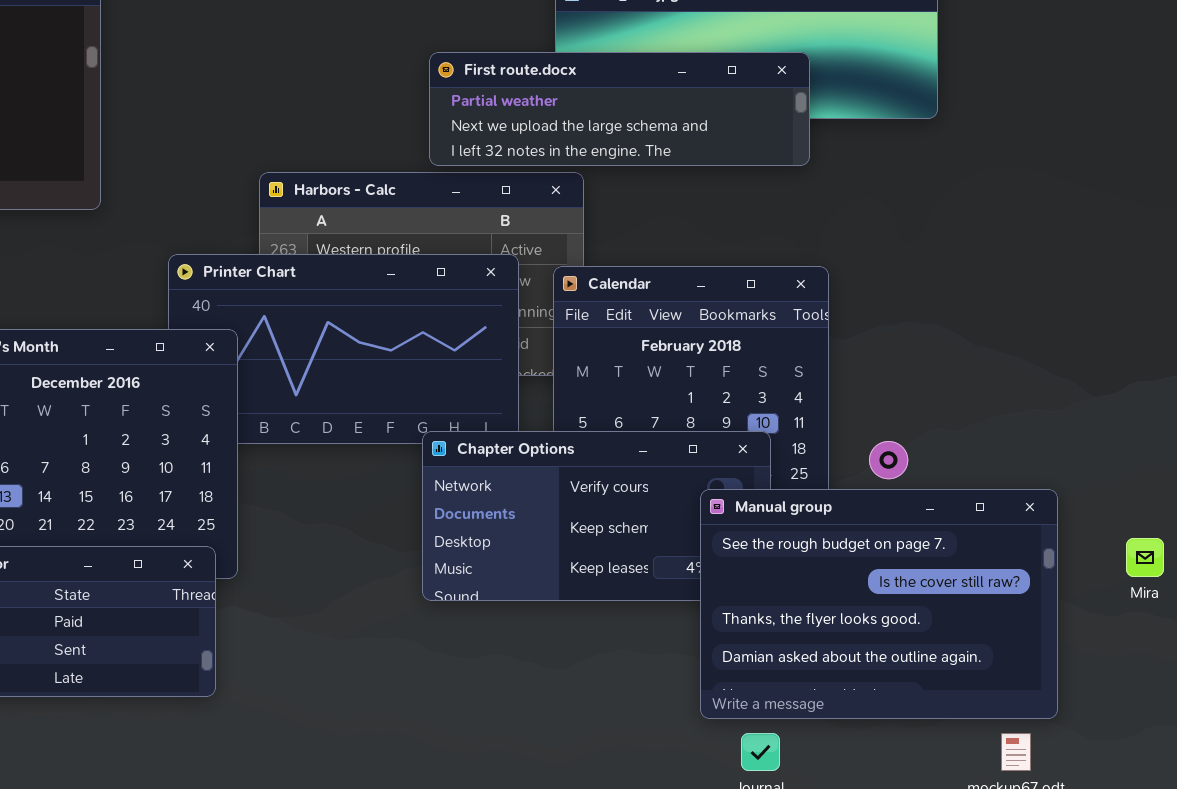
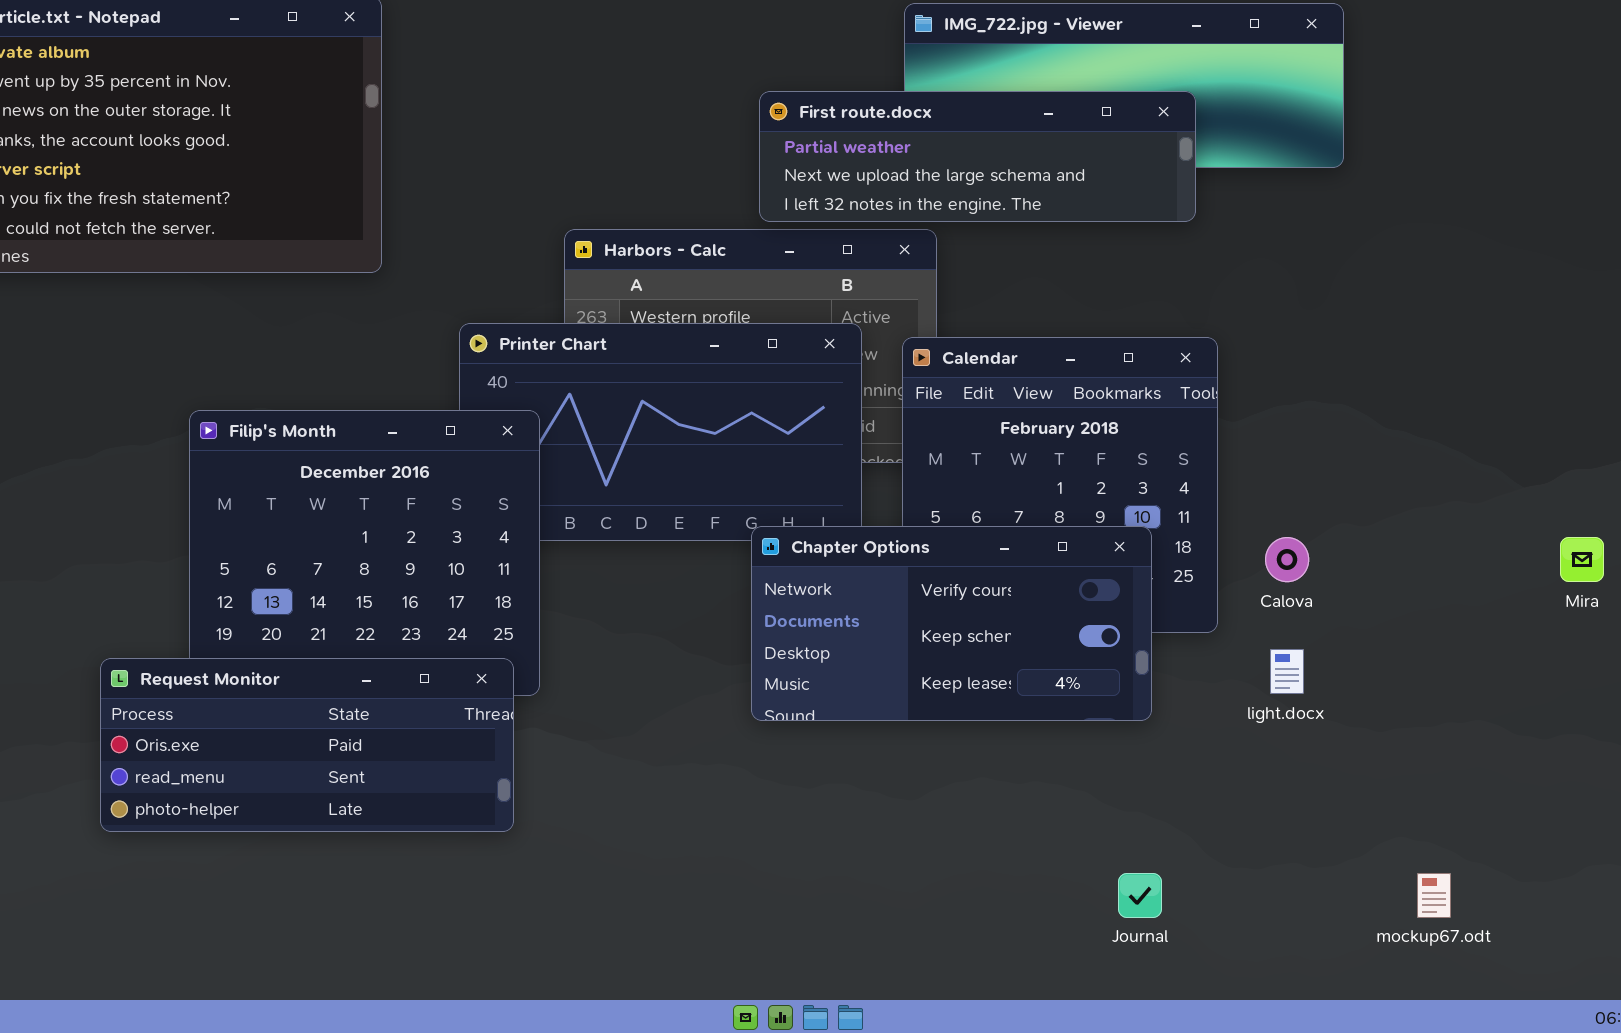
Manual group: [700,489,1058,719] -> none, closed
Mira: [1126,538,1164,577] -> [1560,537,1604,582], moved

